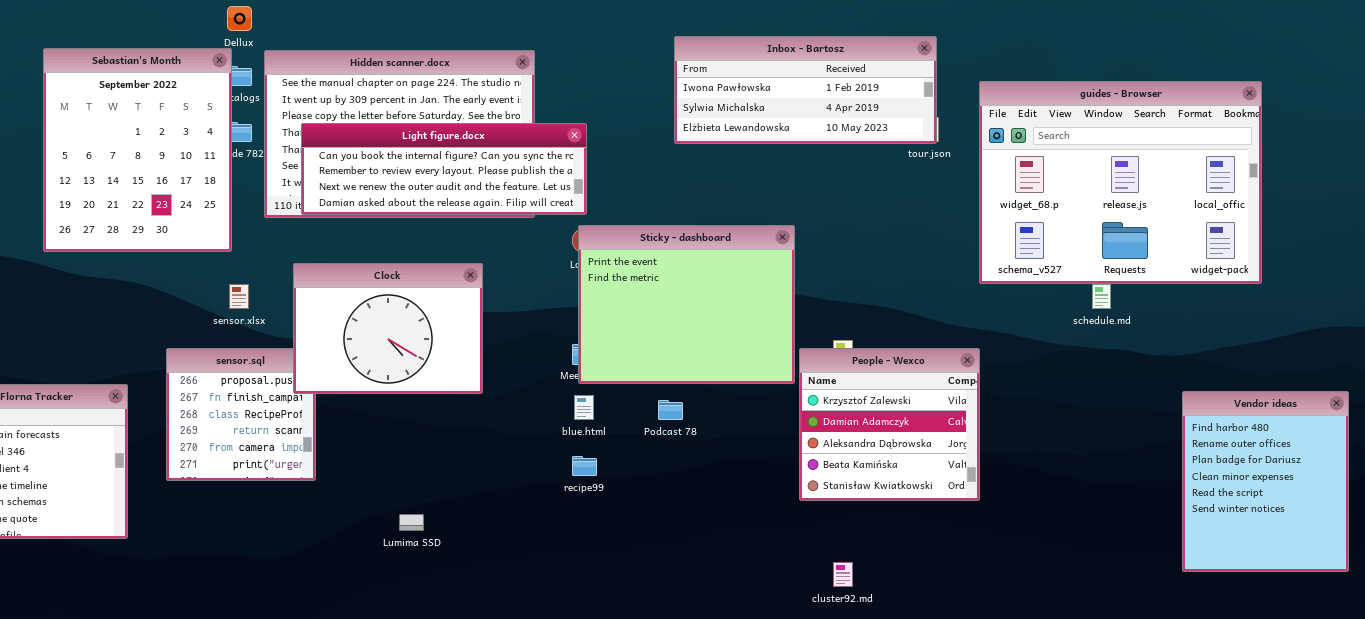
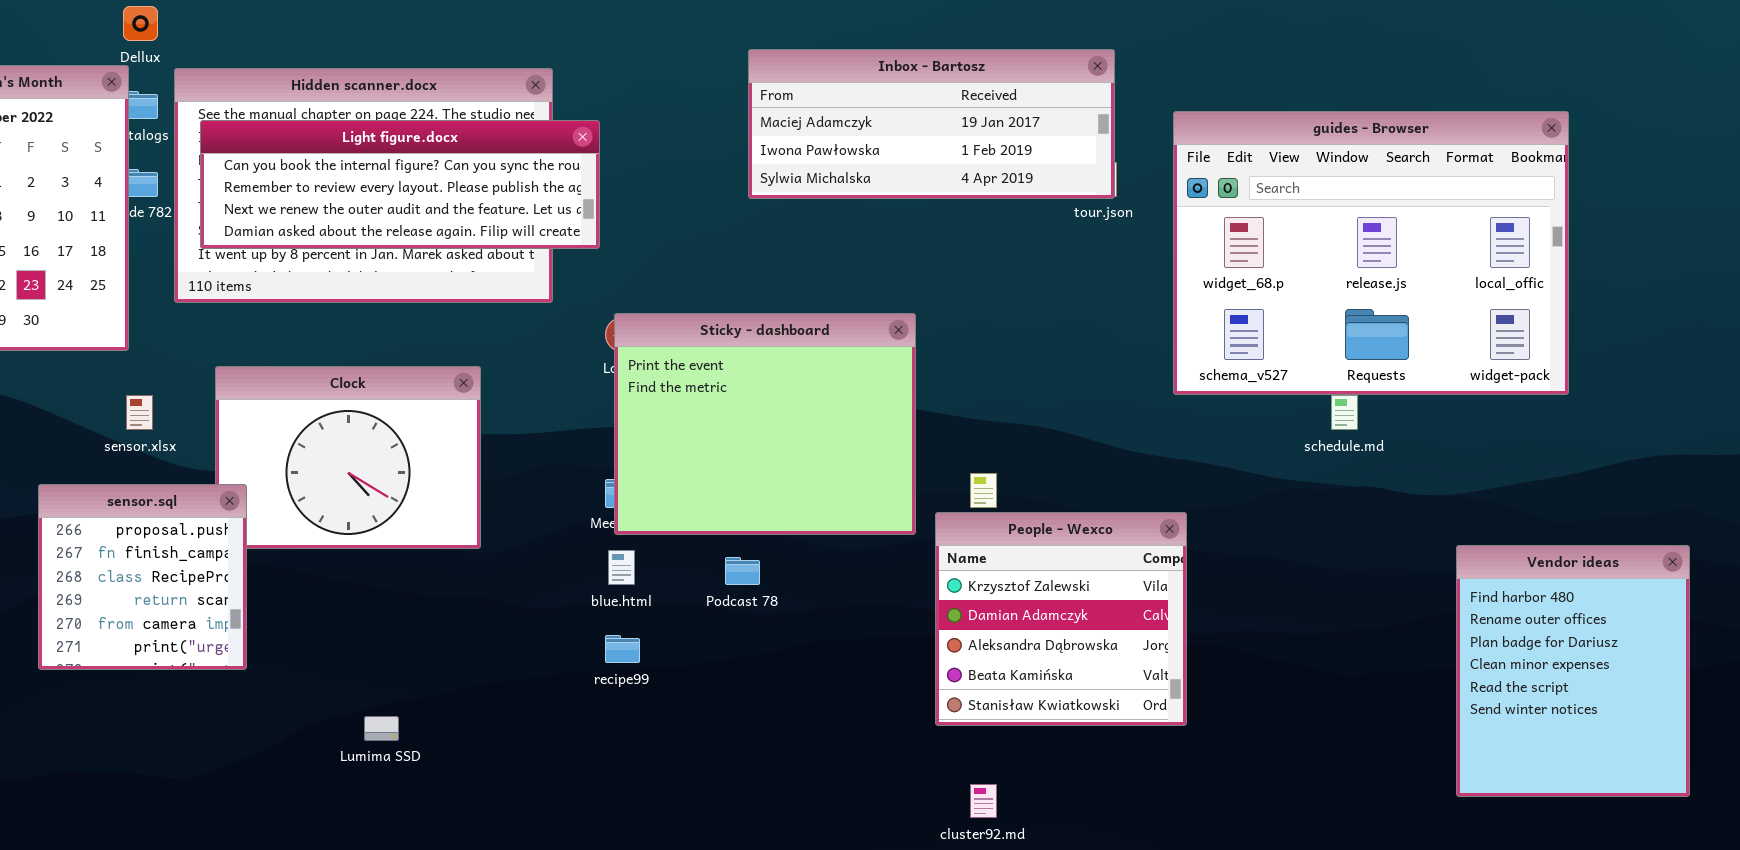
Inbox - Bartosz: [674,36,937,144] -> [748,49,1115,199], scrolled up 1 row
Light figure.docx: [301,123,587,215] -> [200,120,600,249], moved
sensor.sql: [166,348,316,481] -> [38,484,247,670], raised
People - Wexco: [799,348,980,501] -> [935,512,1187,726], moved

